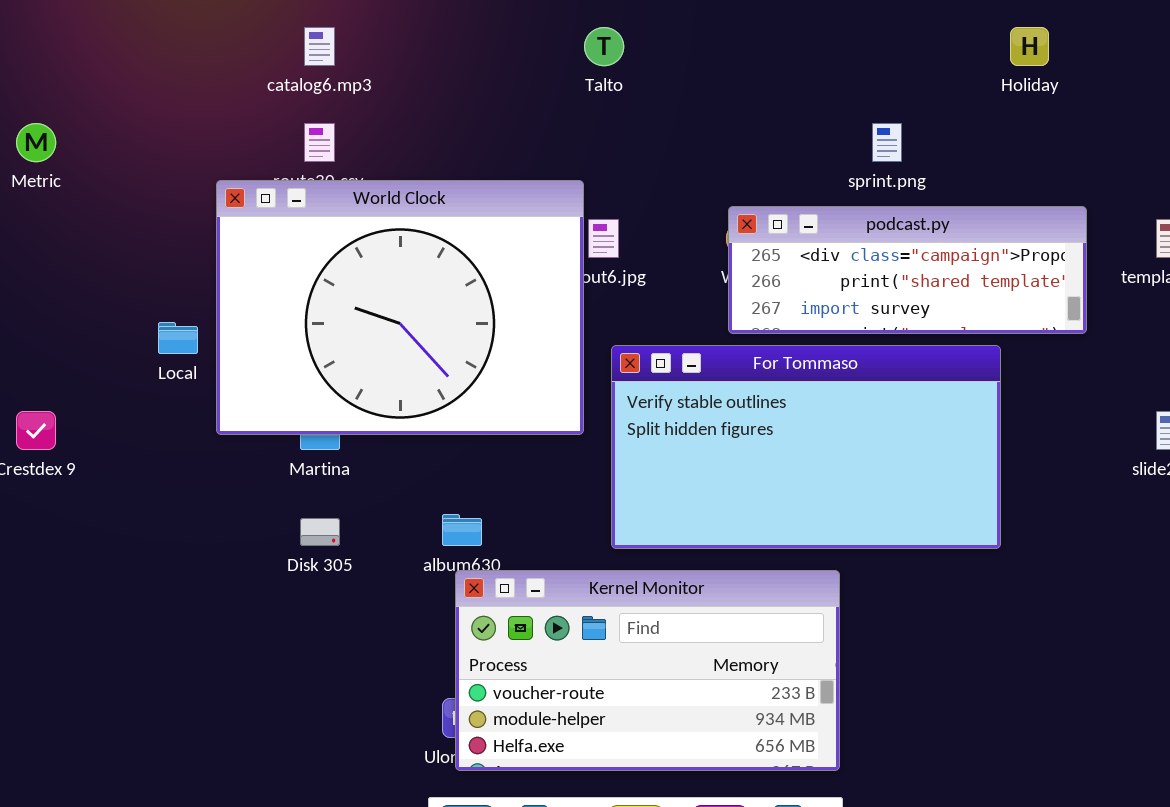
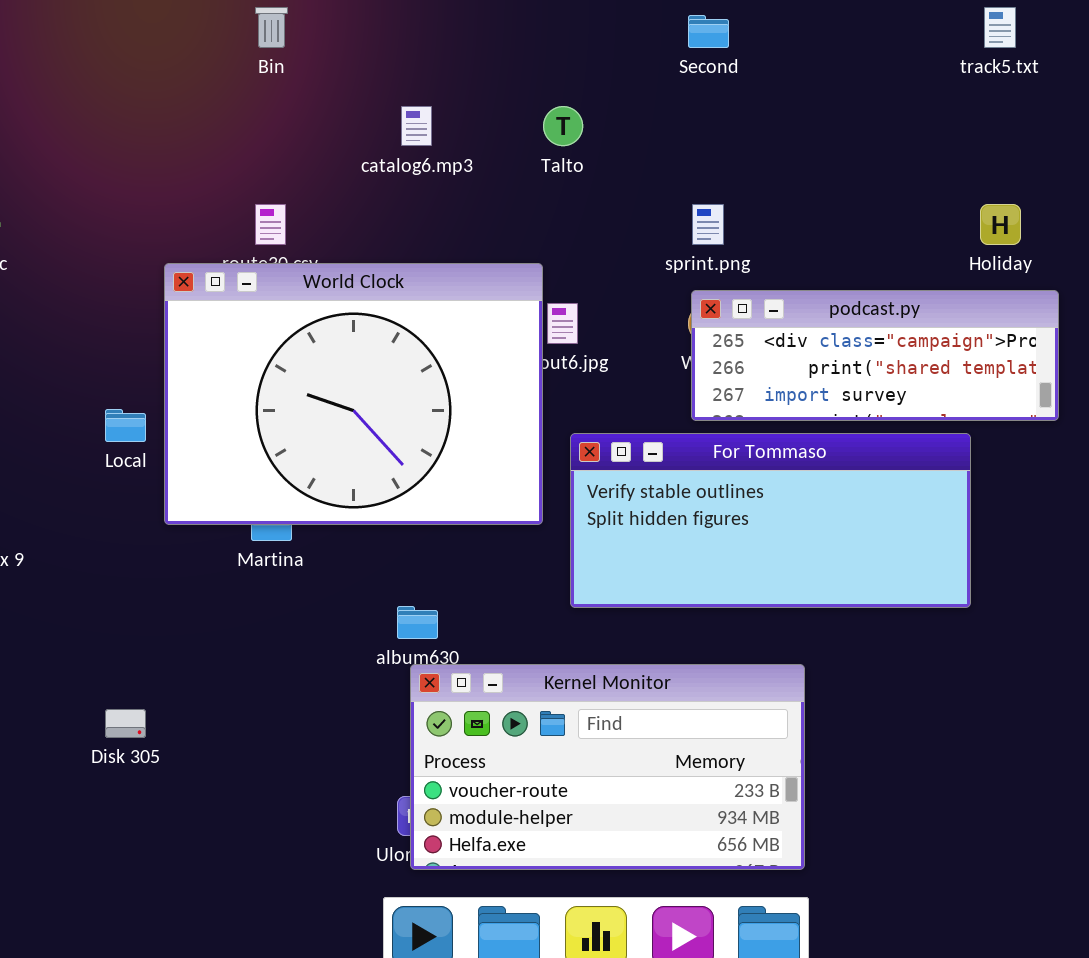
catalog6.mp3: [304,27,335,66] -> [401,106,432,146], moved
Holiday: [1010,27,1049,66] -> [980,204,1021,245], moved
sprint.png: [872,123,902,162] -> [692,204,724,245], moved
For Tommaso: [611,345,1001,549] -> [570,433,971,608], resized
Disk 305: [300,518,340,546] -> [105,709,146,738], moved

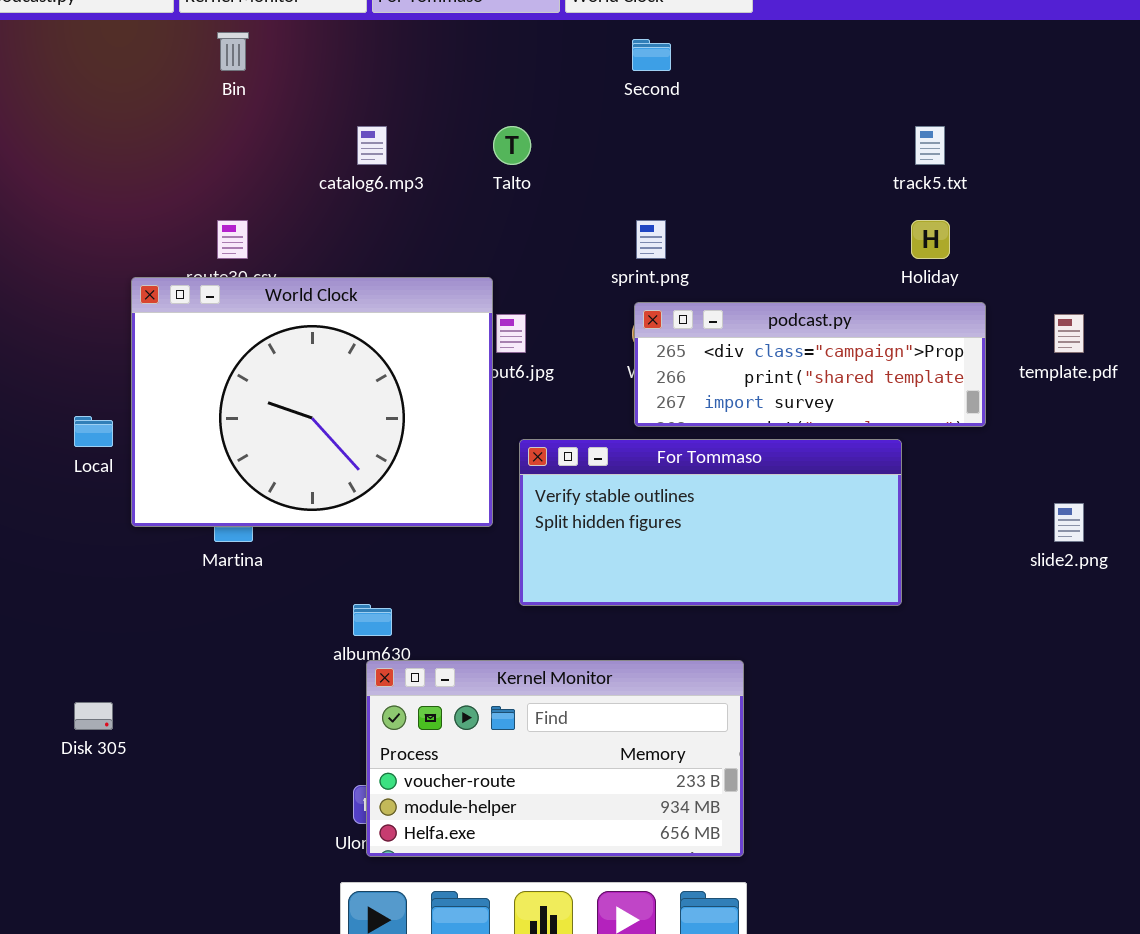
track5.txt: [984,7,1016,48] -> [915,126,945,165], moved

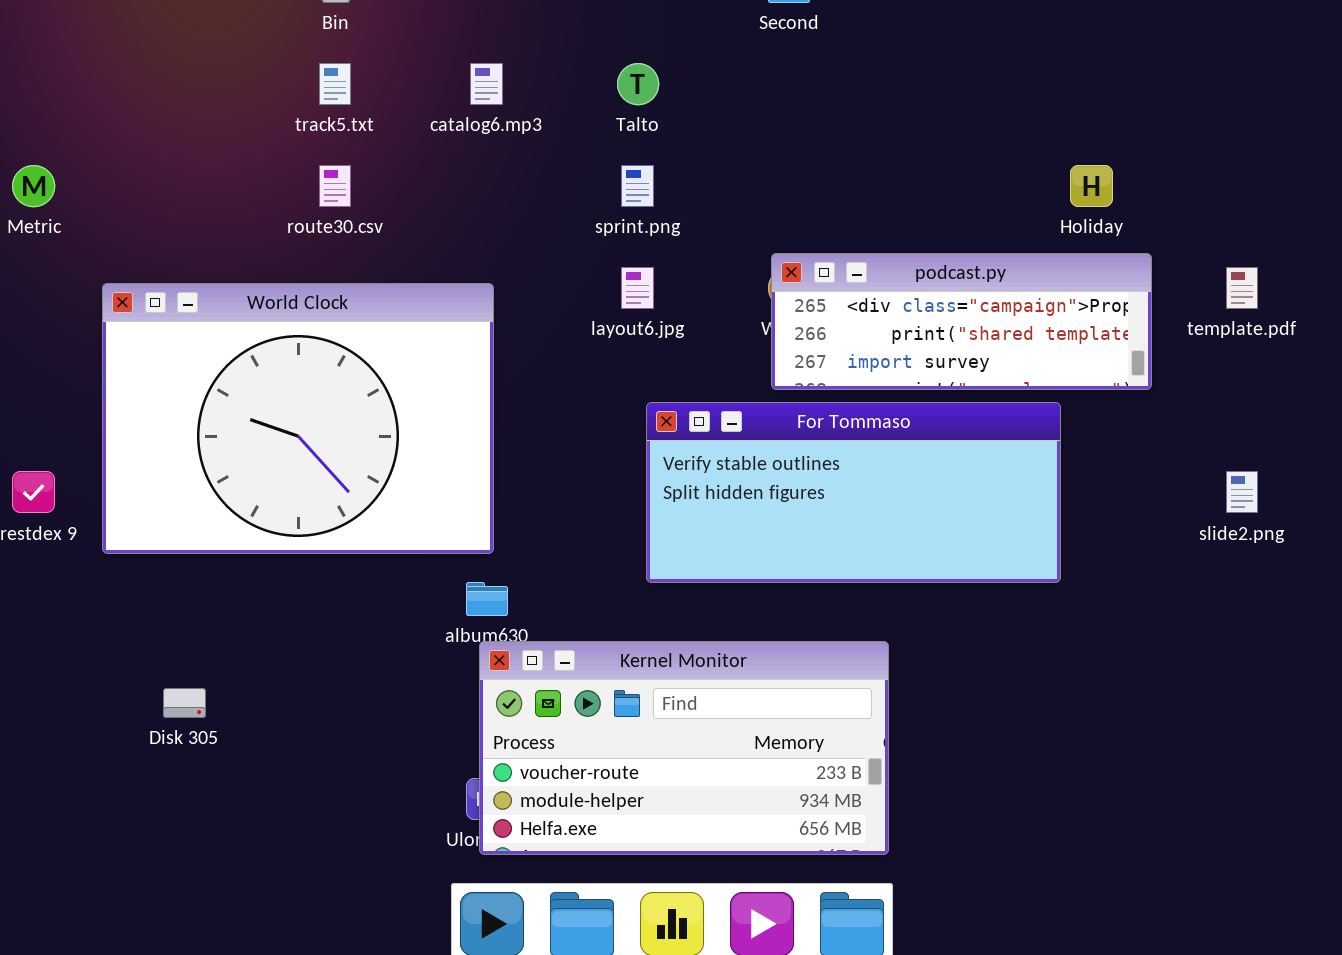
track5.txt: [915,126,945,165] -> [319,63,351,105], moved
sprint.png: [636,220,666,259] -> [621,165,654,207], moved
World Clock: [131,277,493,527] -> [102,283,494,554], moved

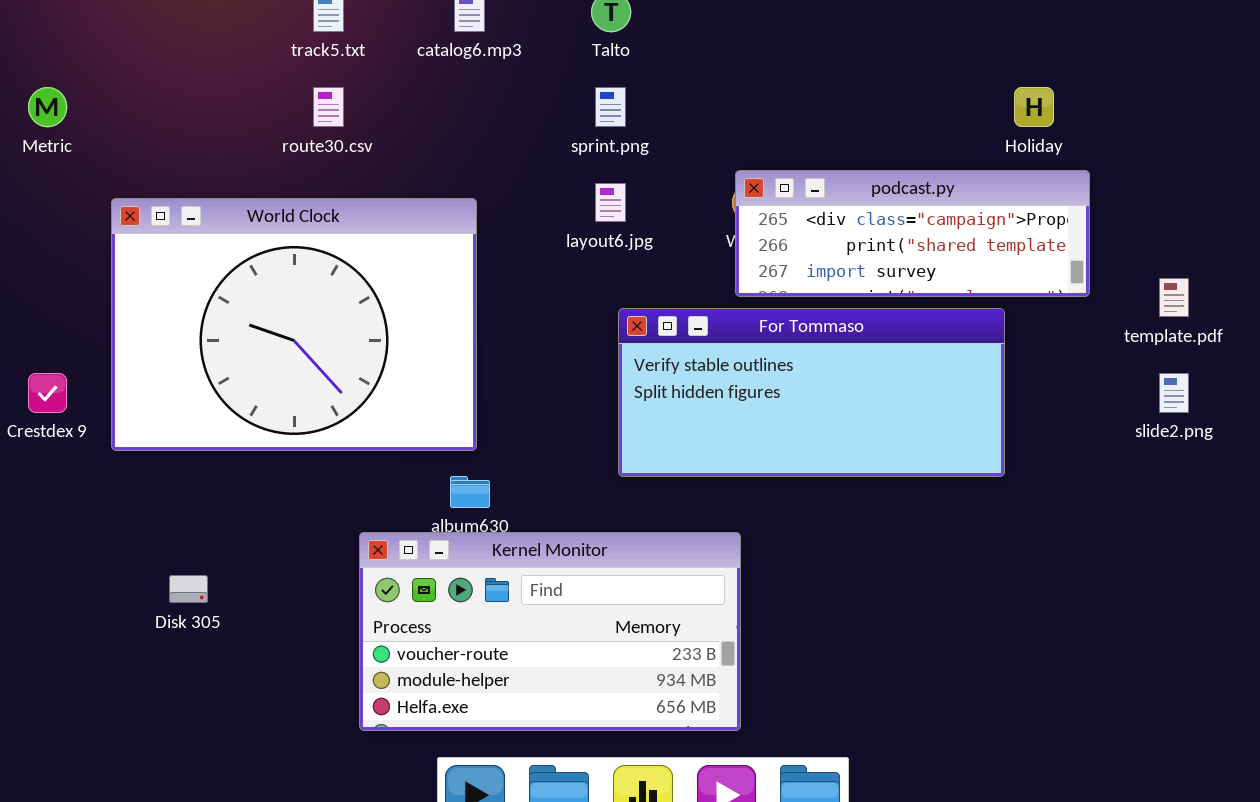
template.pdf: [1226,267,1258,309] -> [1159,278,1189,317], moved
Kernel Monitor: [479,641,889,855] -> [359,532,741,731], moved

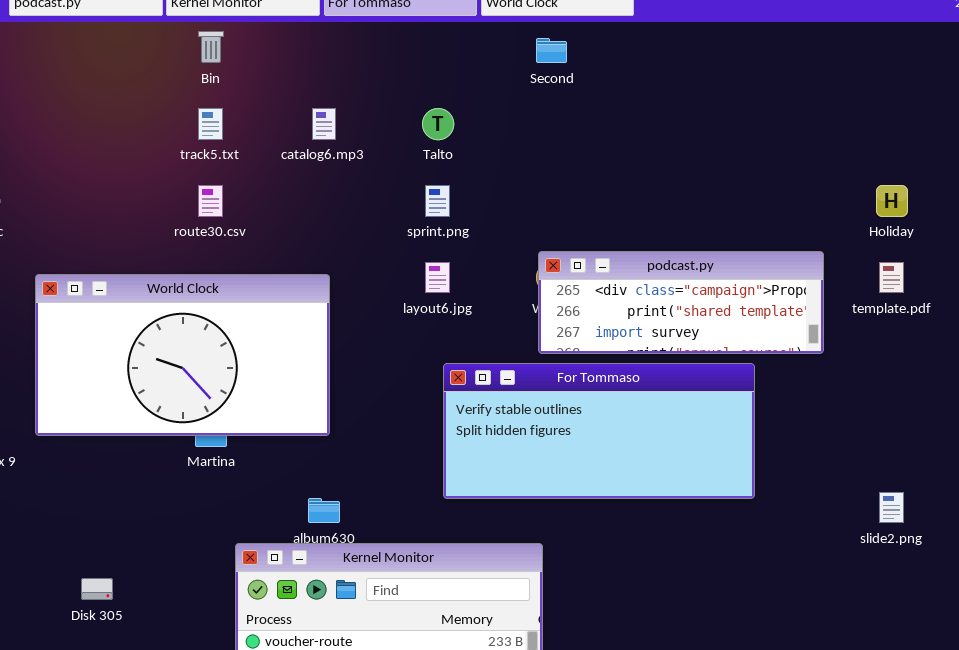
Holiday: [1014,87,1054,127] -> [876,185,908,217], moved
World Clock: [111,198,477,451] -> [35,274,330,436], resized
template.pdf: [1159,278,1189,317] -> [879,262,904,293], moved
slide2.png: [1159,373,1189,413] -> [879,492,904,523], moved

